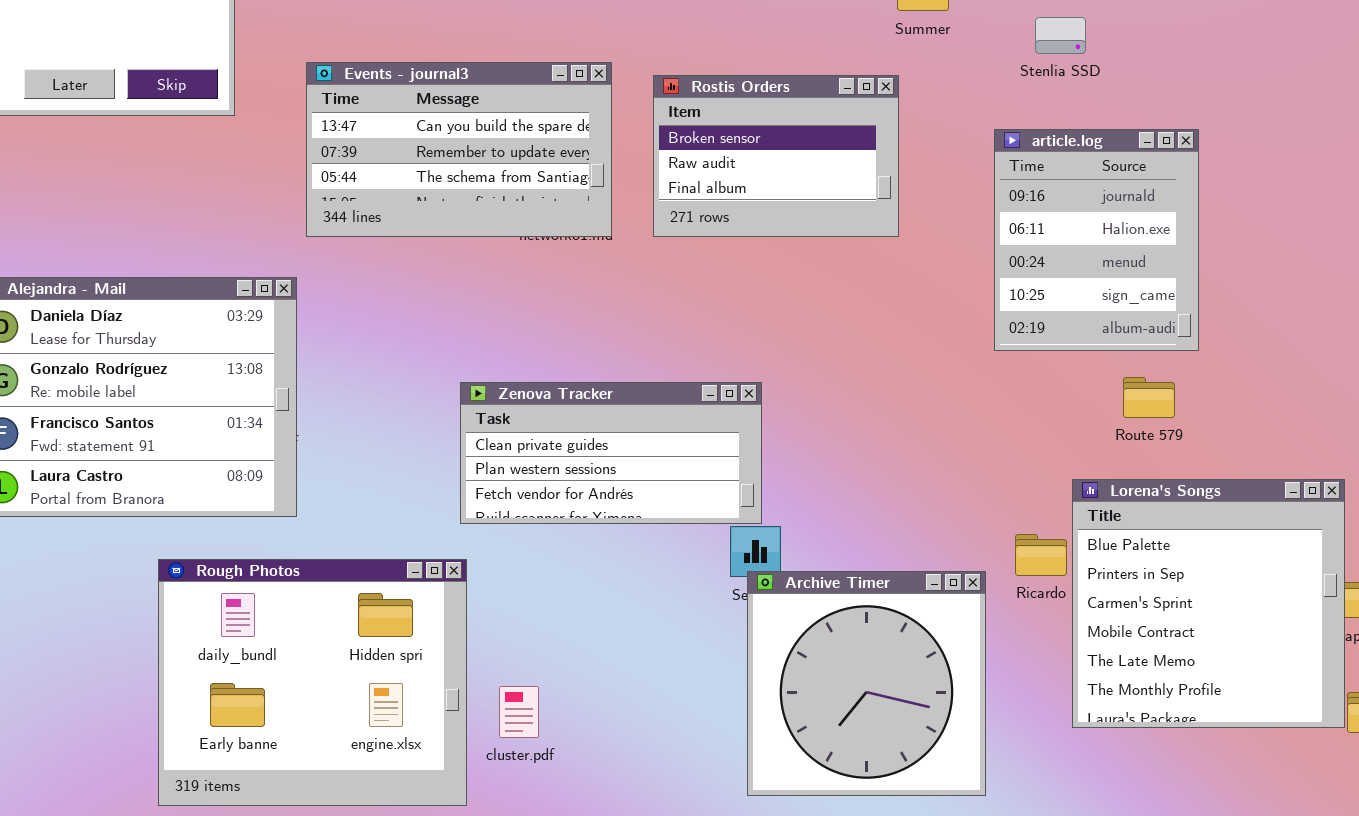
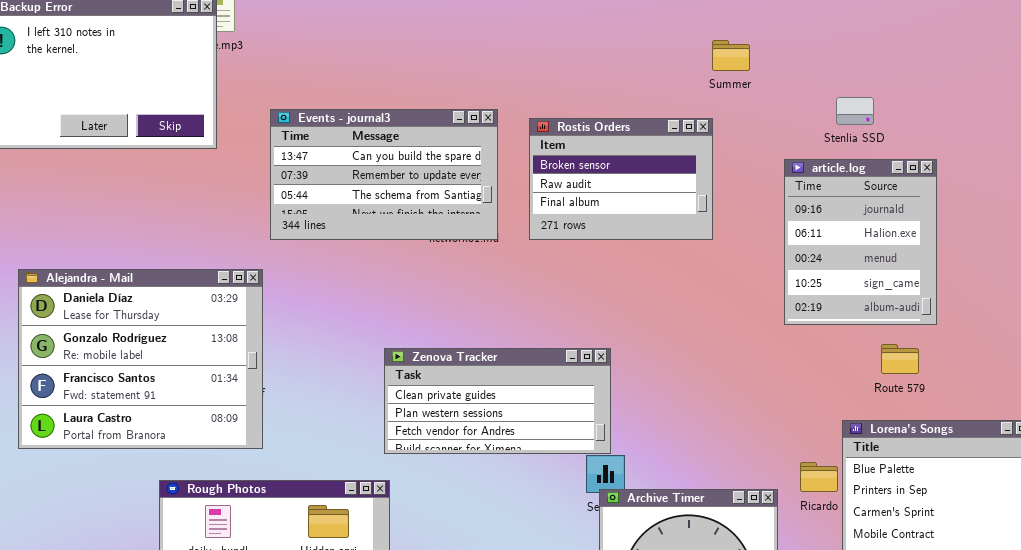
Stenlia SSD: [1035,17,1086,54] -> [836,97,874,125], moved

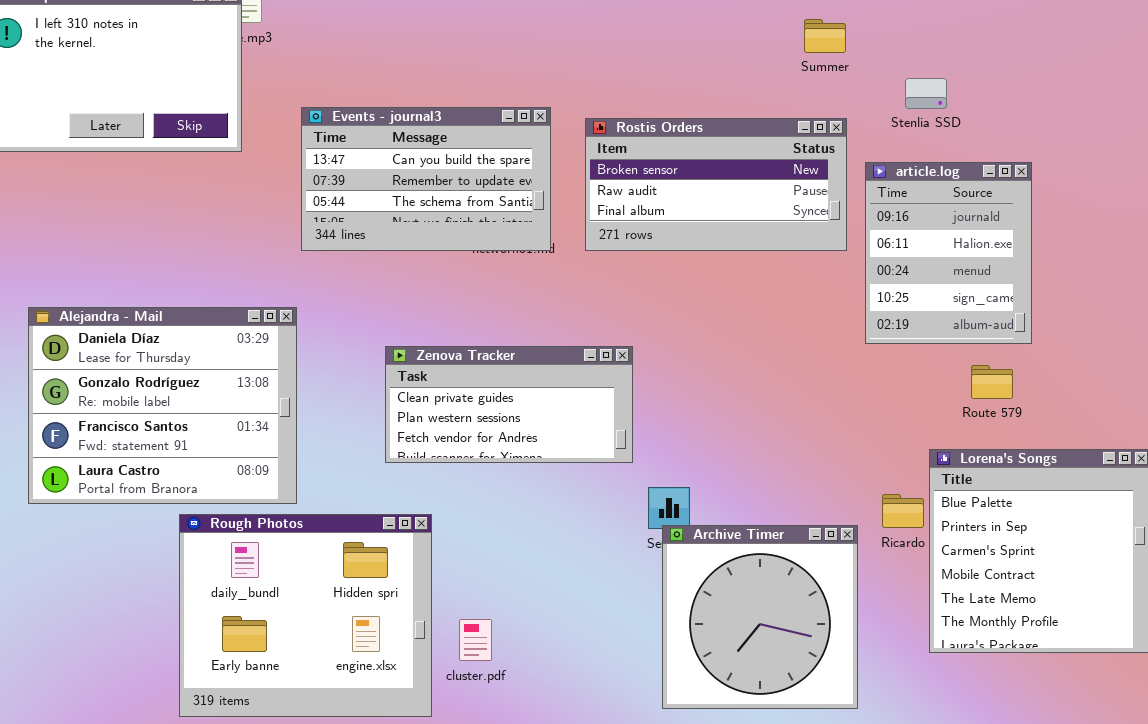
Summer: [712,40,750,71] -> [804,19,846,53], moved
Stenlia SSD: [836,97,874,125] -> [905,78,947,109], moved
Rostis Orders: [529,118,713,240] -> [585,118,847,251], resized
Alejandra - Mail: [18,269,263,449] -> [28,307,297,504], moved
Zenova Tracker: [384,348,611,454] -> [385,346,633,463], moved

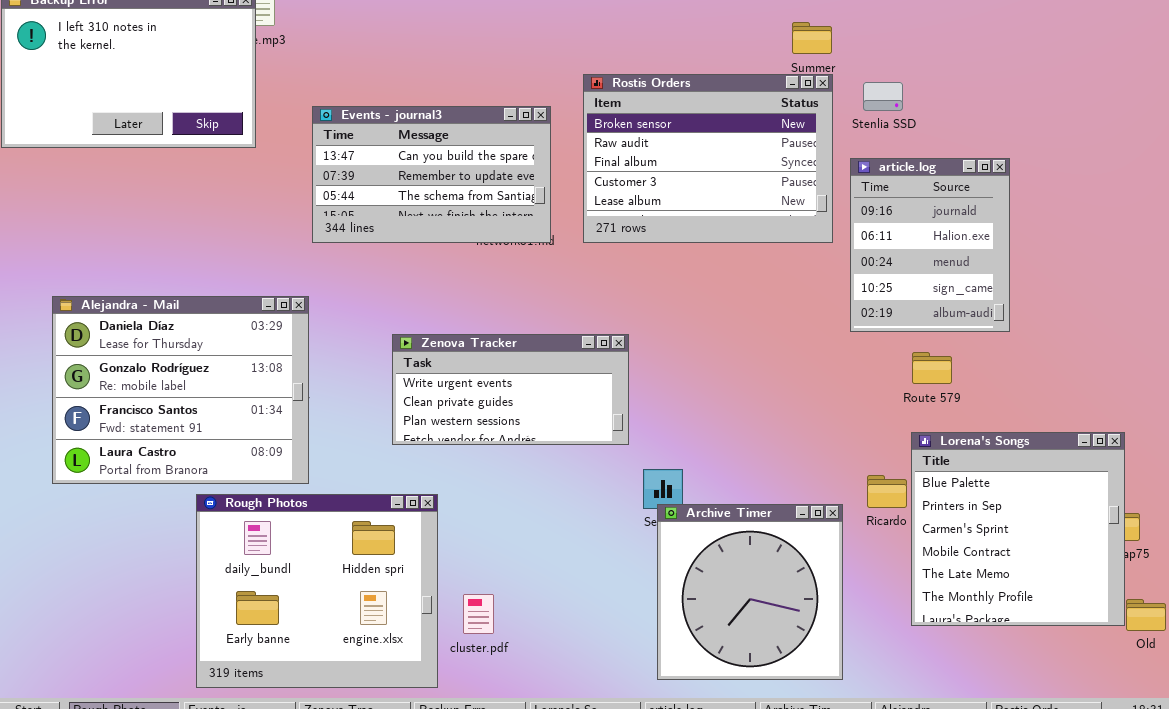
Stenlia SSD: [905,78,947,109] -> [863,82,903,111], moved
Rostis Orders: [585,118,847,251] -> [583,74,833,243], resized
Zenova Tracker: [385,346,633,463] -> [392,334,629,445], scrolled up 1 row
Route 579: [971,365,1013,399] -> [912,352,952,384], moved

